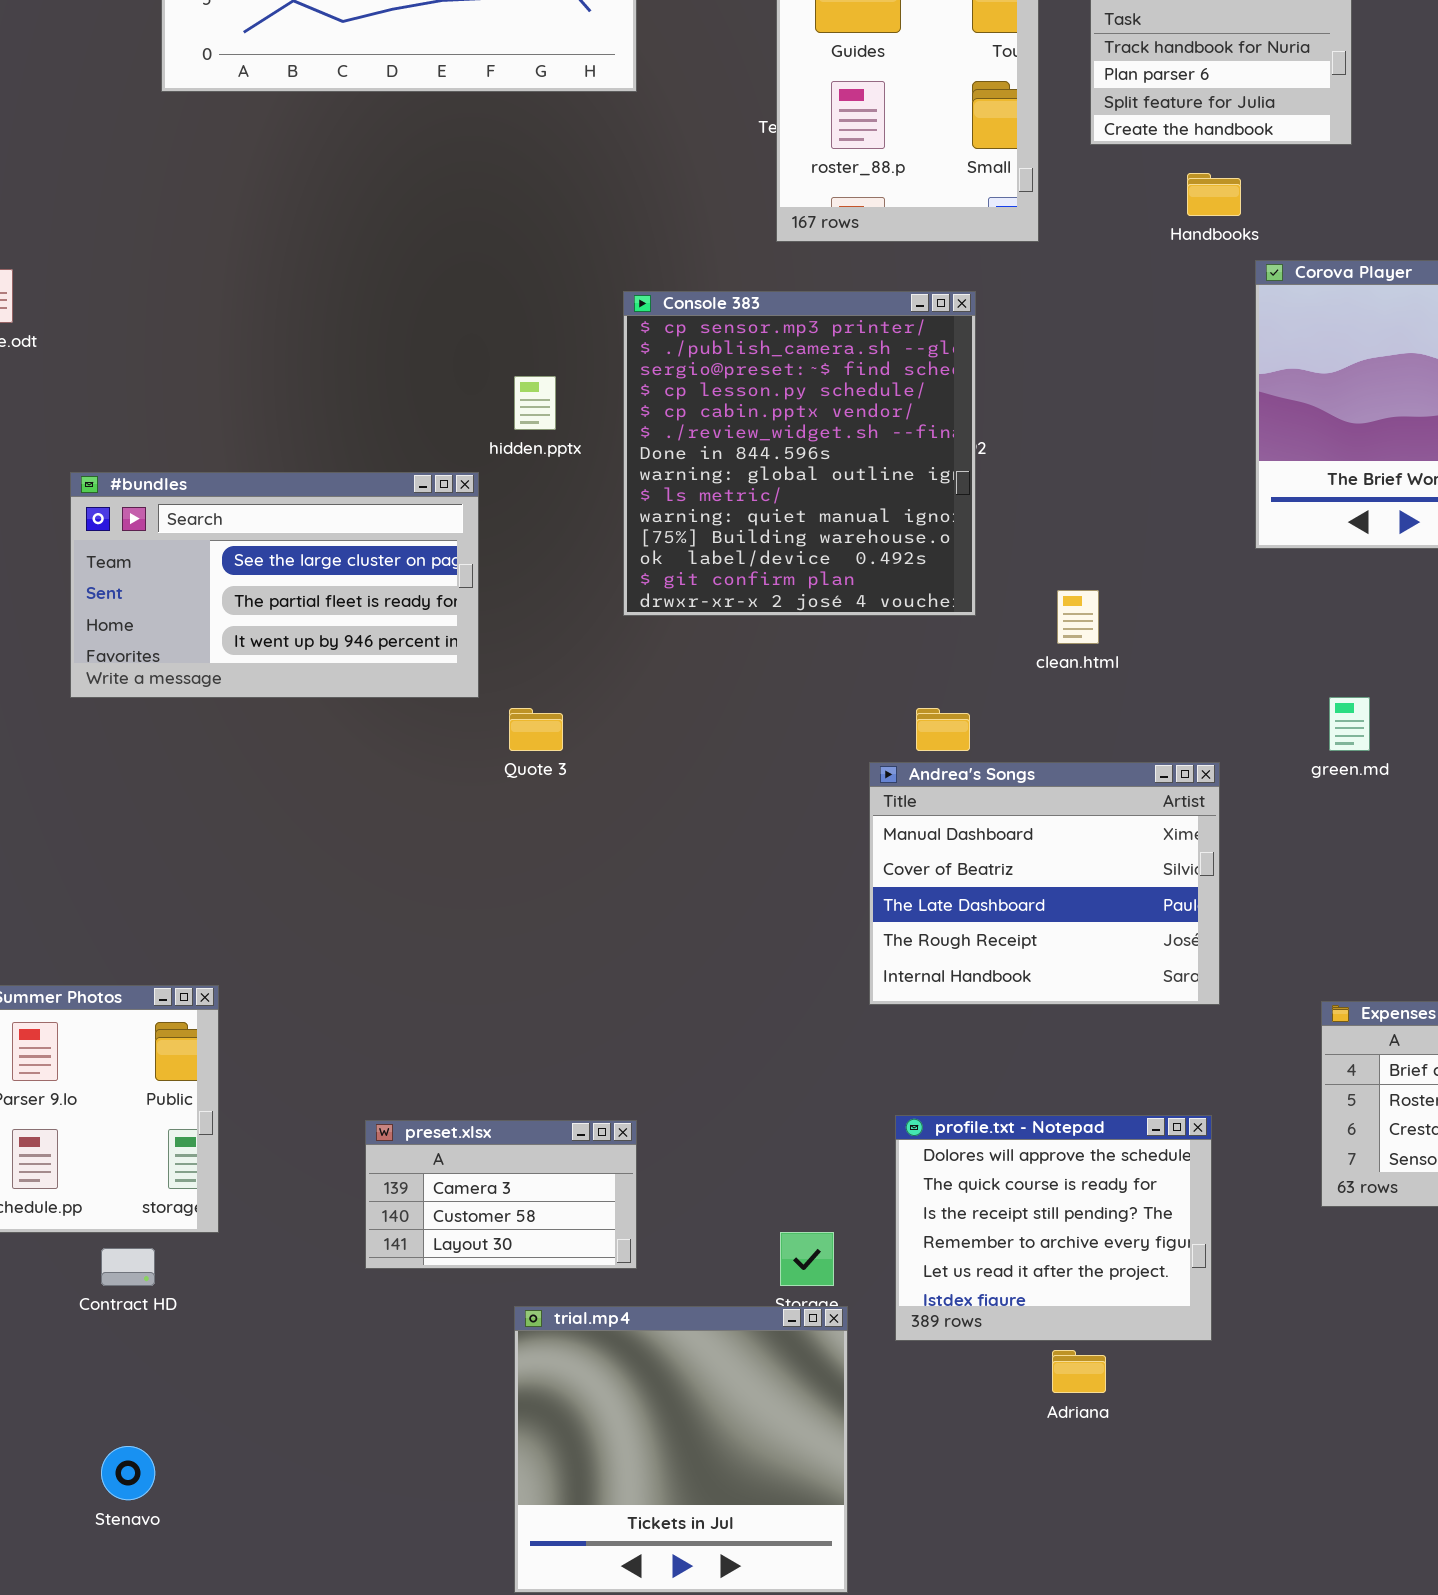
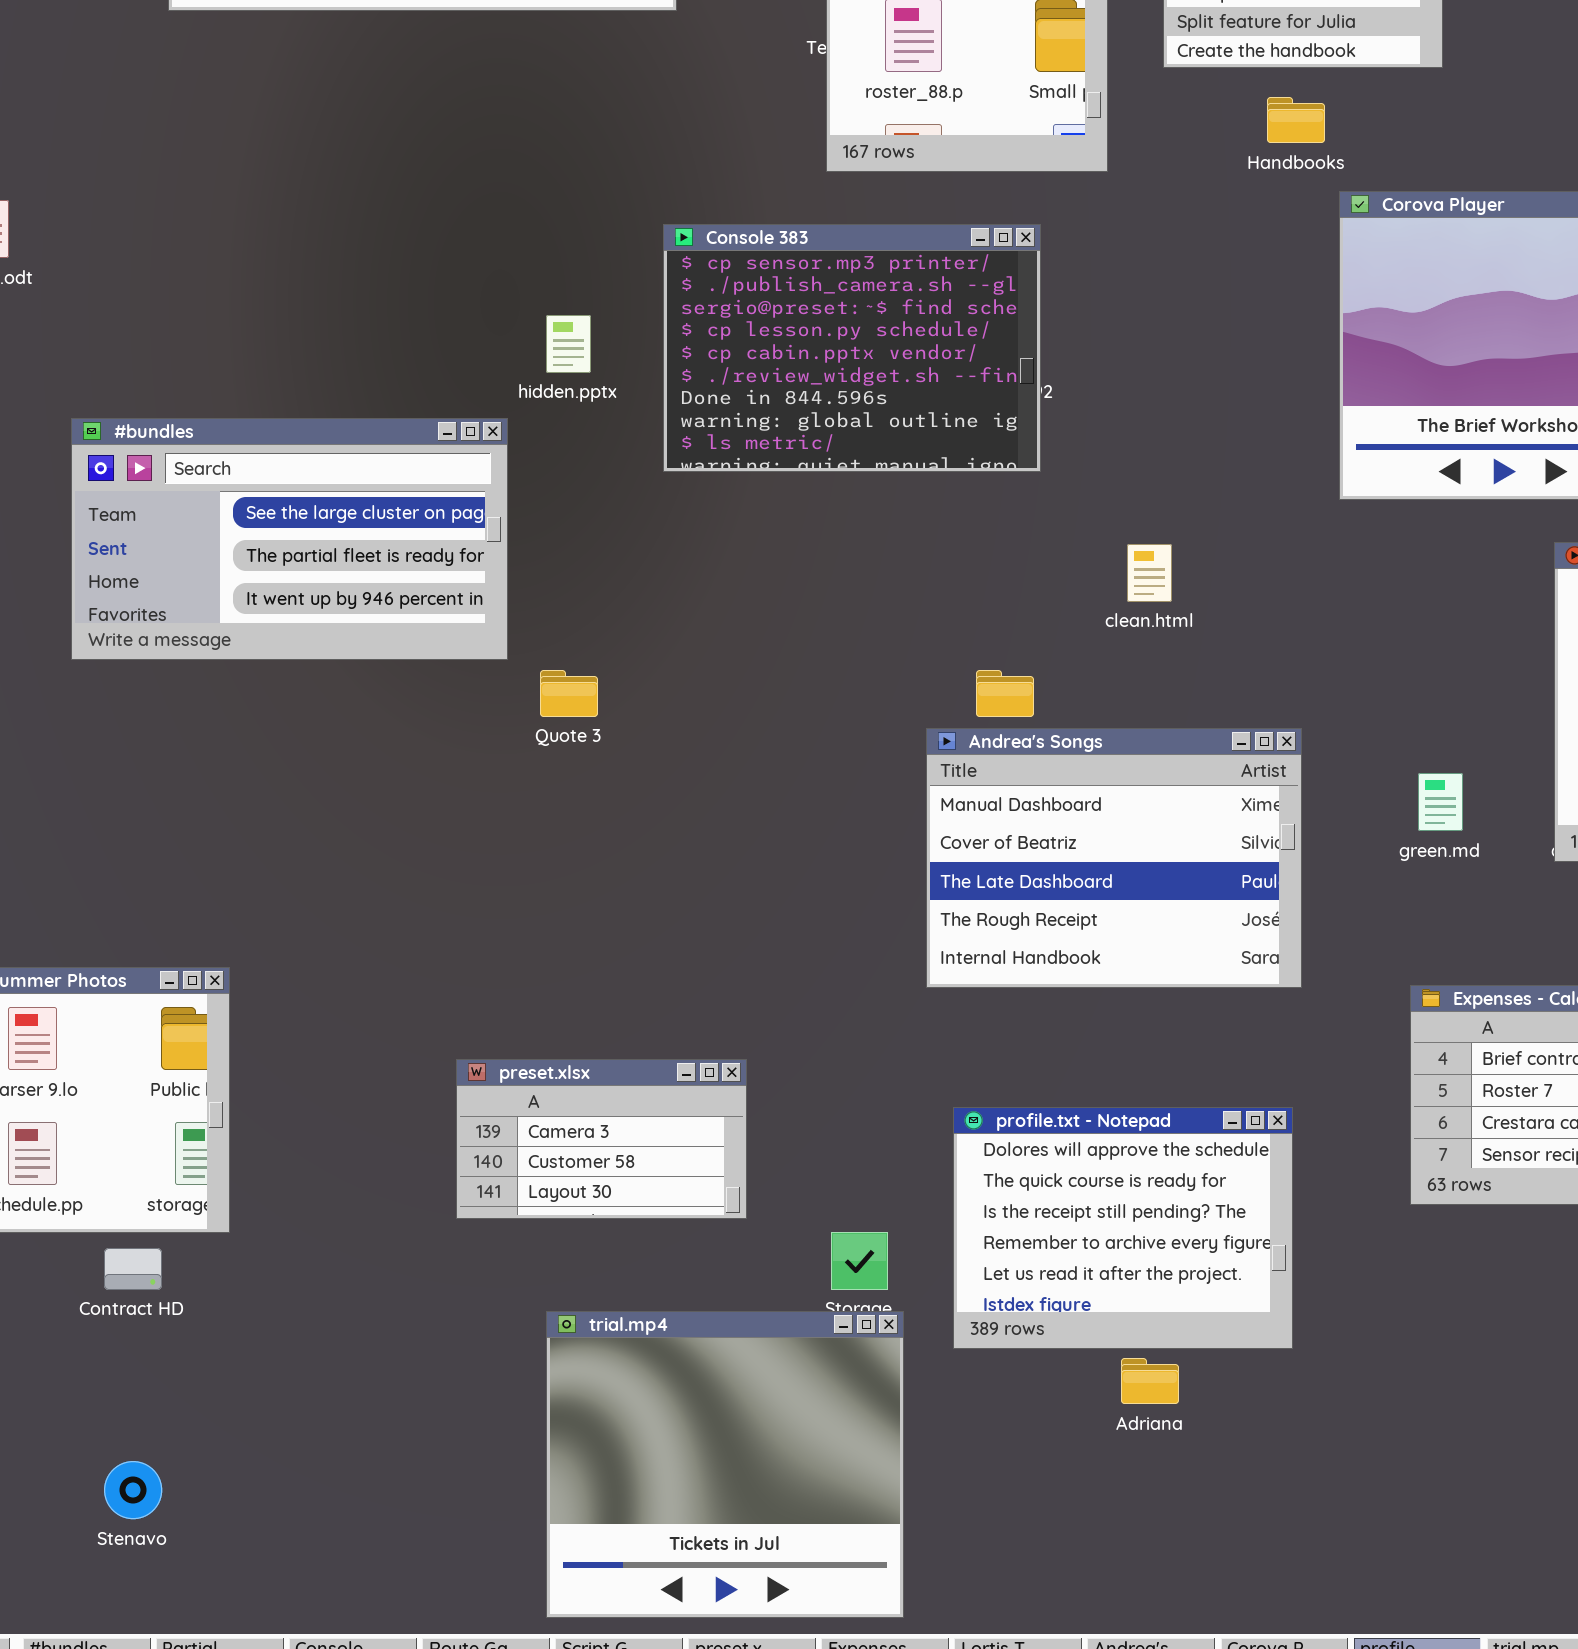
Console 383: [623,291,976,616] -> [663,224,1041,472], resized
green.md: [1329,697,1370,751] -> [1418,773,1463,831], moved
preset.xlsx: [365,1120,637,1269] -> [456,1059,747,1219], moved

